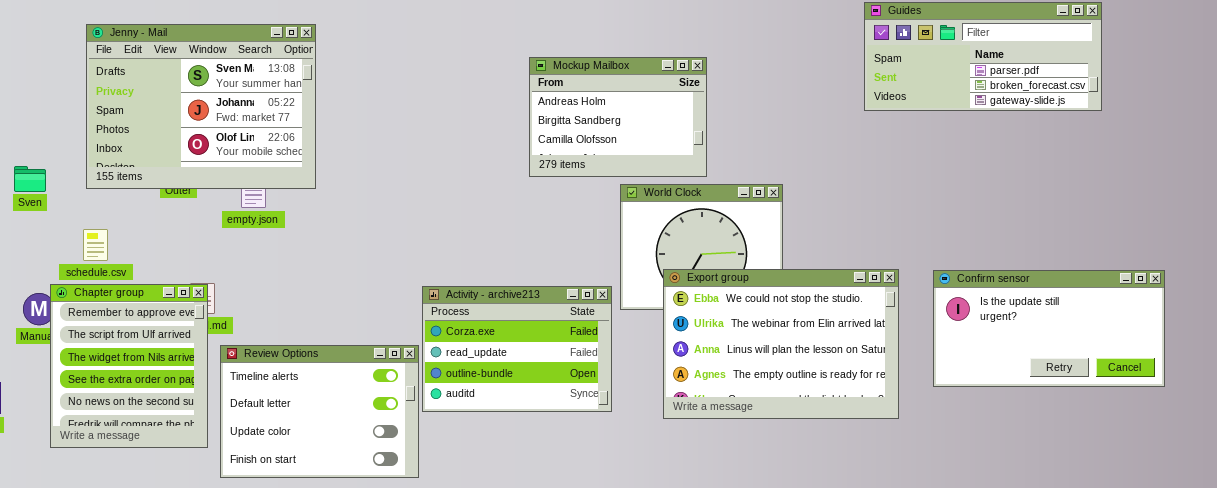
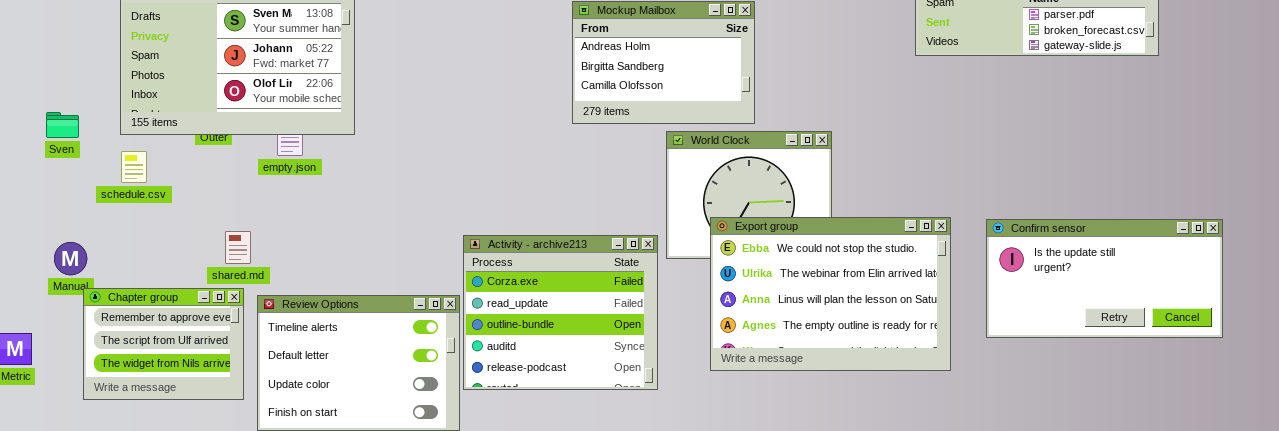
schedule.csv: [83,229,108,261] -> [121,151,147,183], moved
Chapter group: [50,284,208,448] -> [83,288,244,400], resized
Activity - archive213: [422,286,612,412] -> [463,235,658,390], resized

